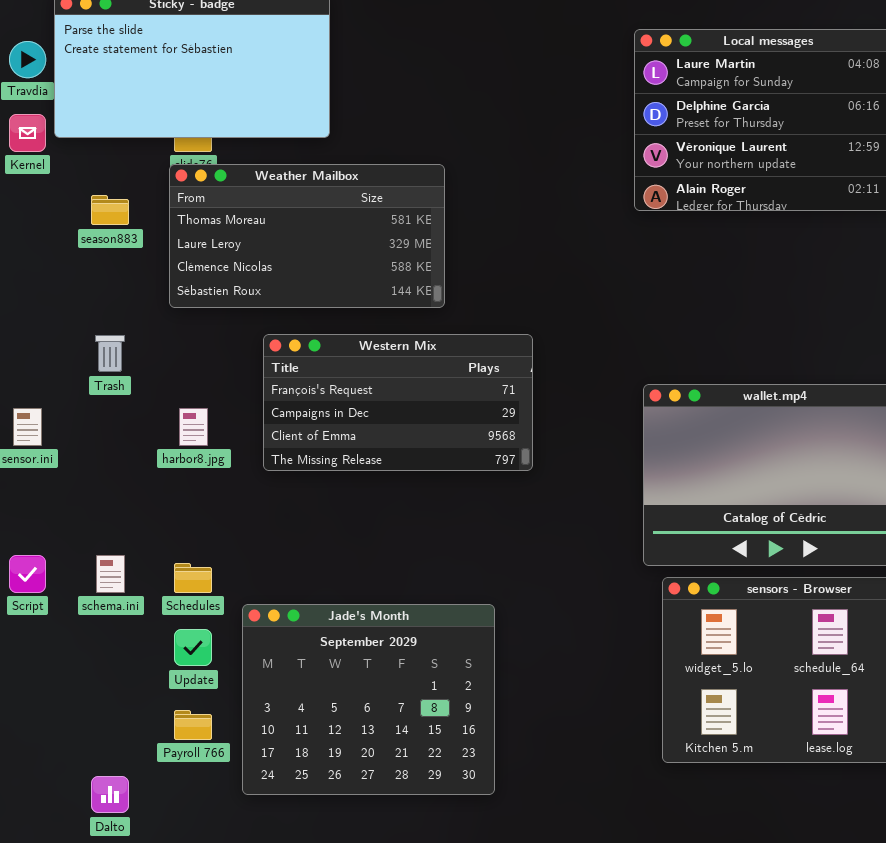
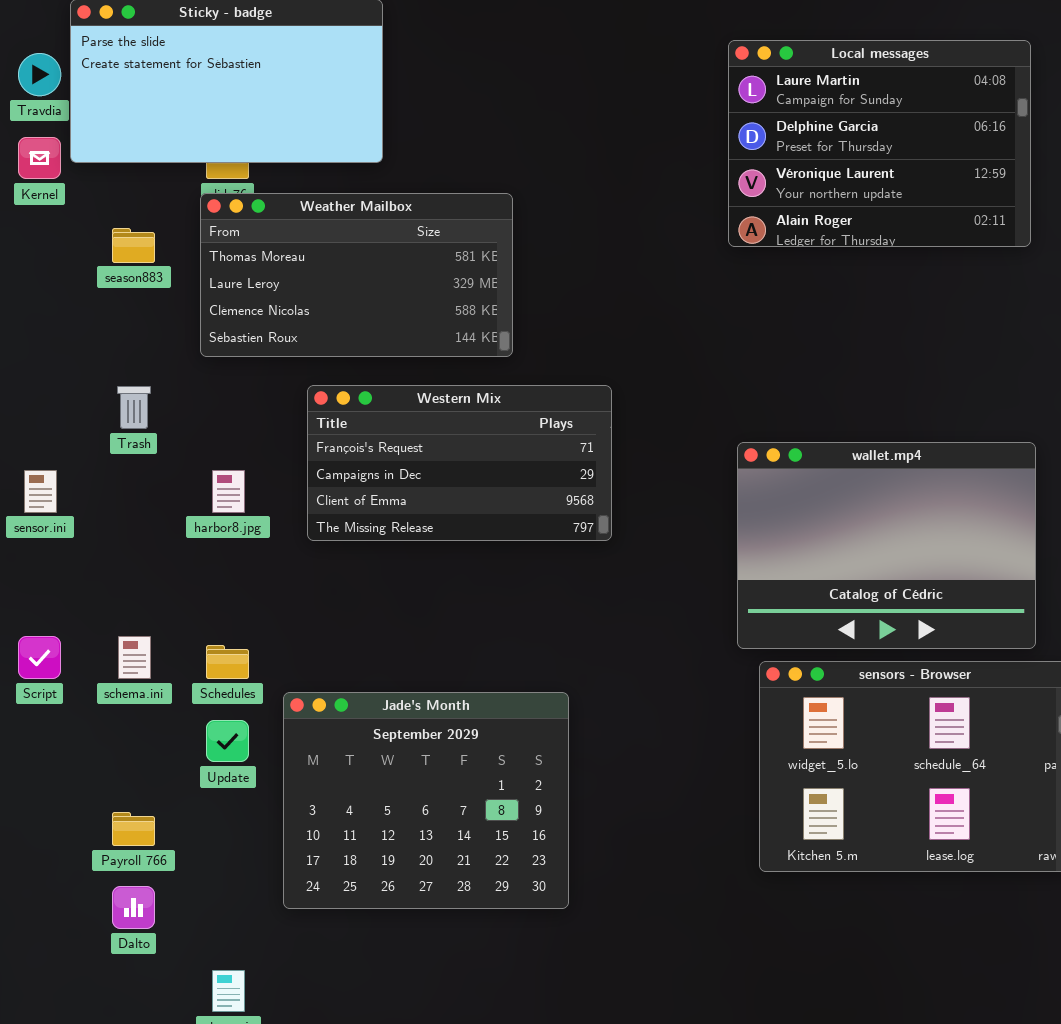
Payroll 766: [174,710,212,740] -> [112,812,155,846], moved

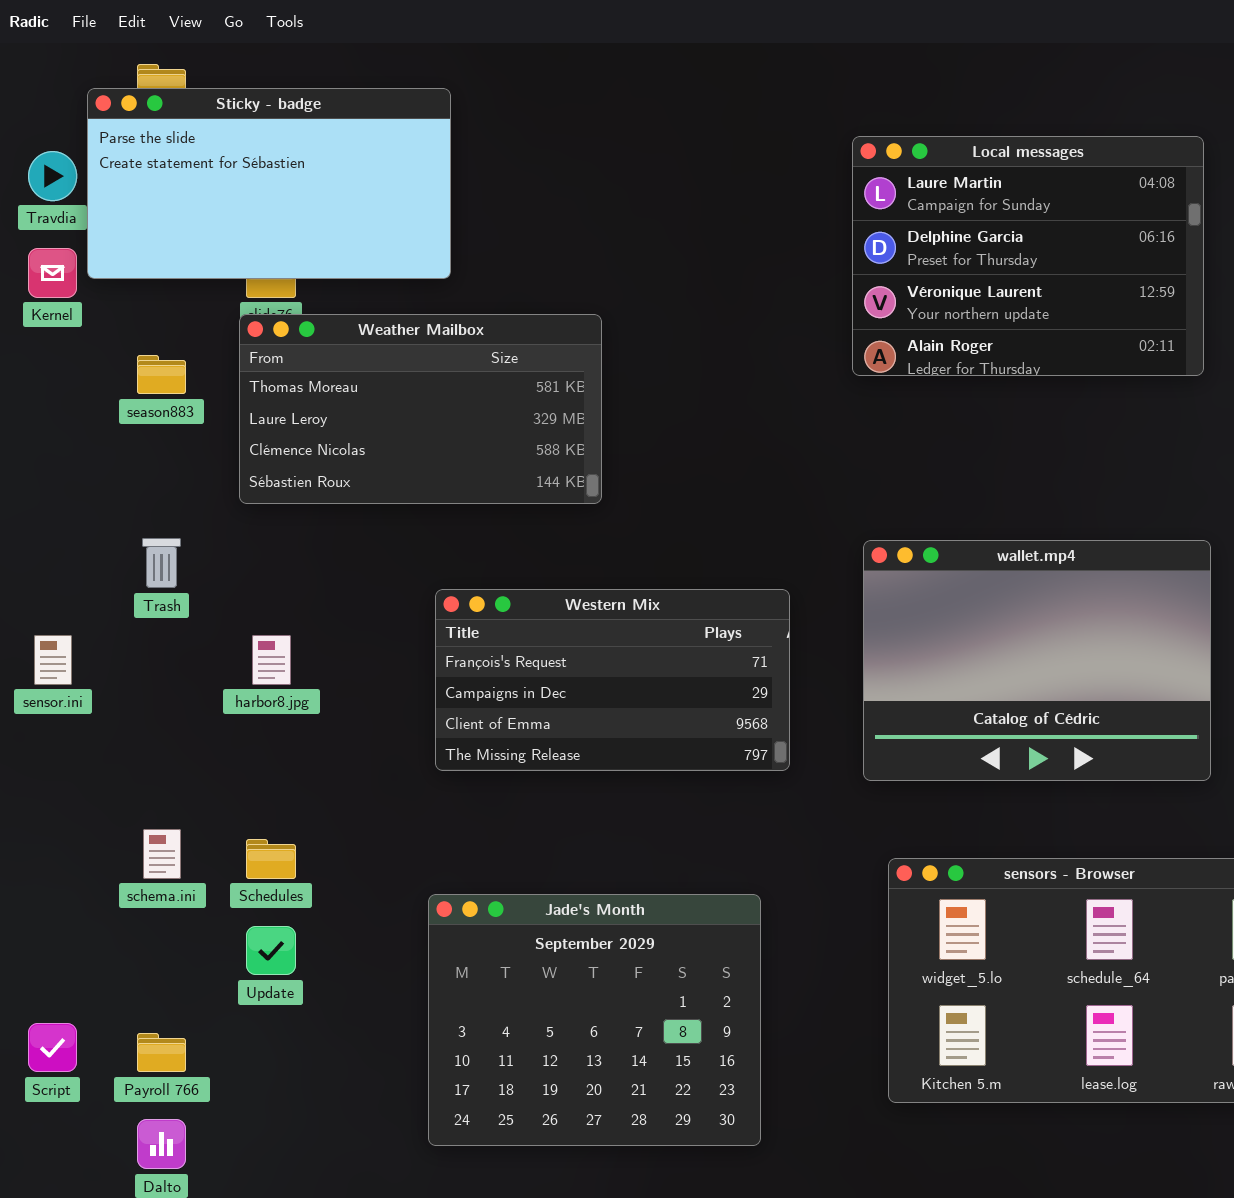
Western Mix: [307,385,612,541] -> [435,589,790,771], moved
wallet.mp4: [737,442,1036,649] -> [863,540,1211,781], moved
Script: [18,636,61,679] -> [28,1023,77,1072], moved
Jade's Month: [283,692,569,909] -> [428,894,761,1146], moved

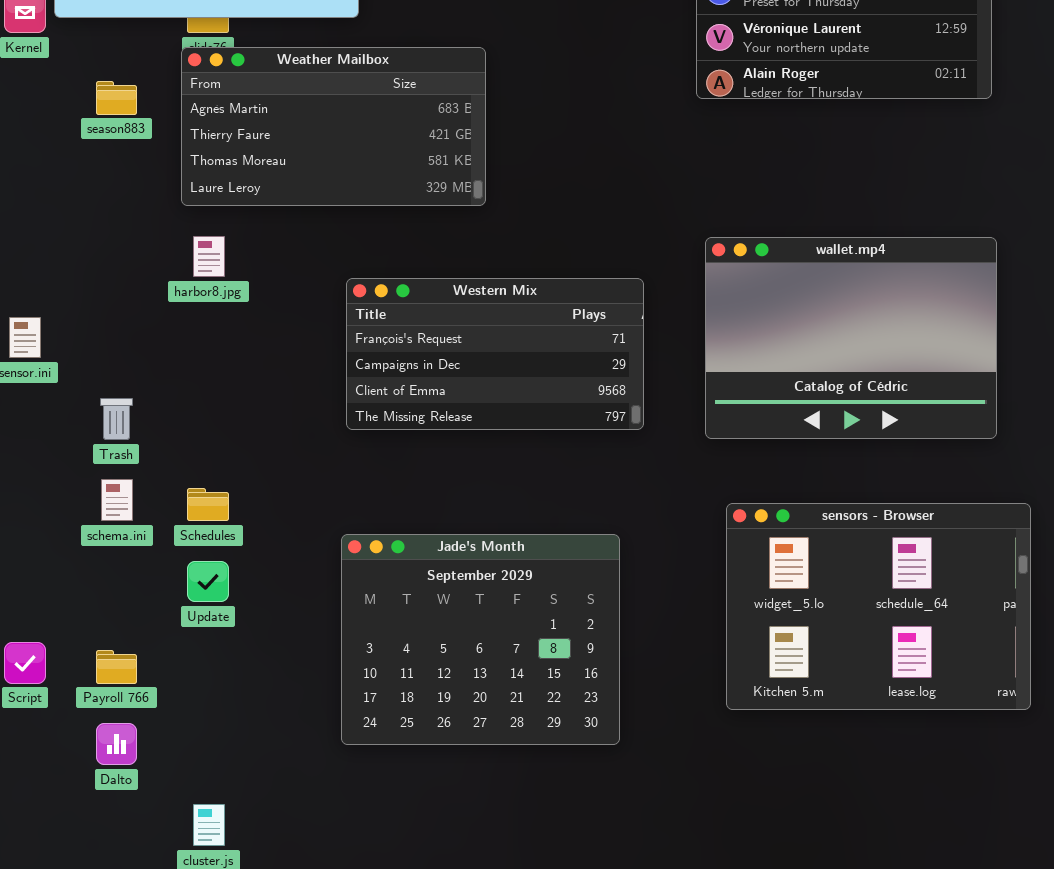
Weather Mailbox: [239,314,602,504] -> [181,47,486,206], scrolled up 2 rows
Trash: [142,538,181,588] -> [100,398,133,440], moved
harbor8.jpg: [252,635,291,685] -> [193,236,225,277], moved

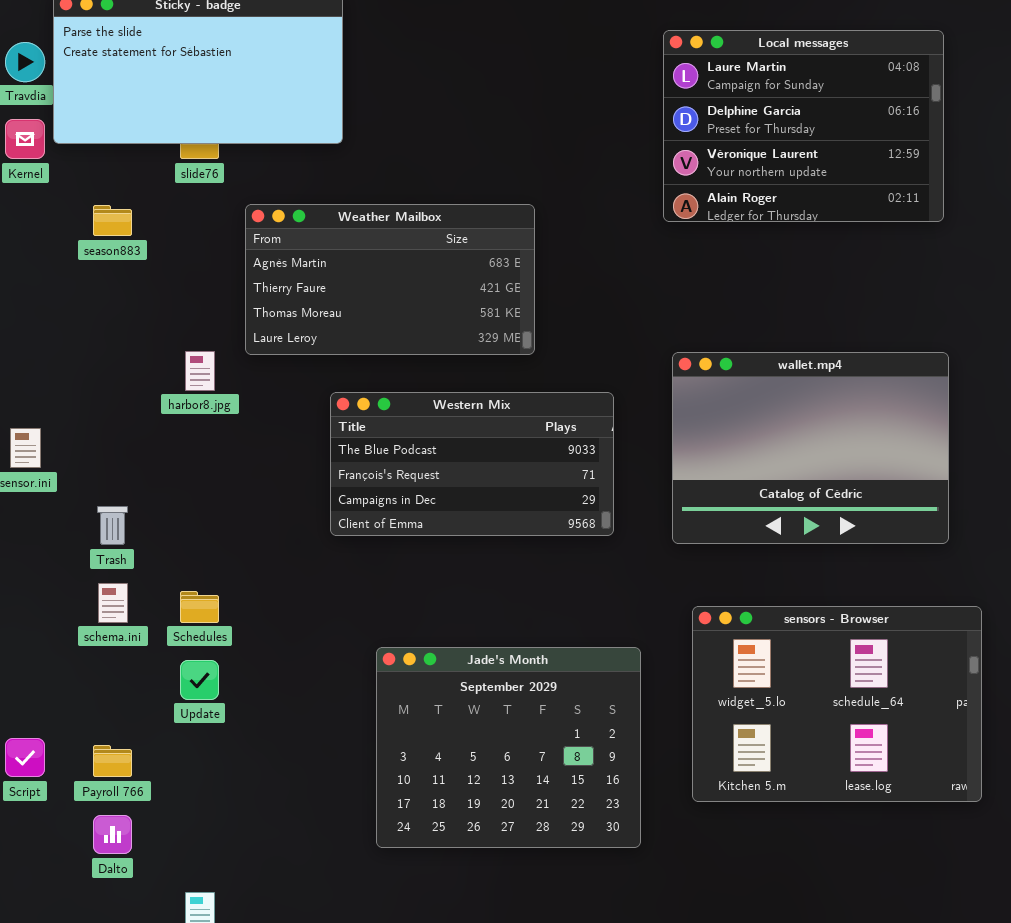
Weather Mailbox: [181,47,486,206] -> [245,204,535,355], moved
Western Mix: [346,278,644,430] -> [330,392,614,536], scrolled up 1 row
Jade's Month: [341,534,620,745] -> [376,647,641,848], moved

